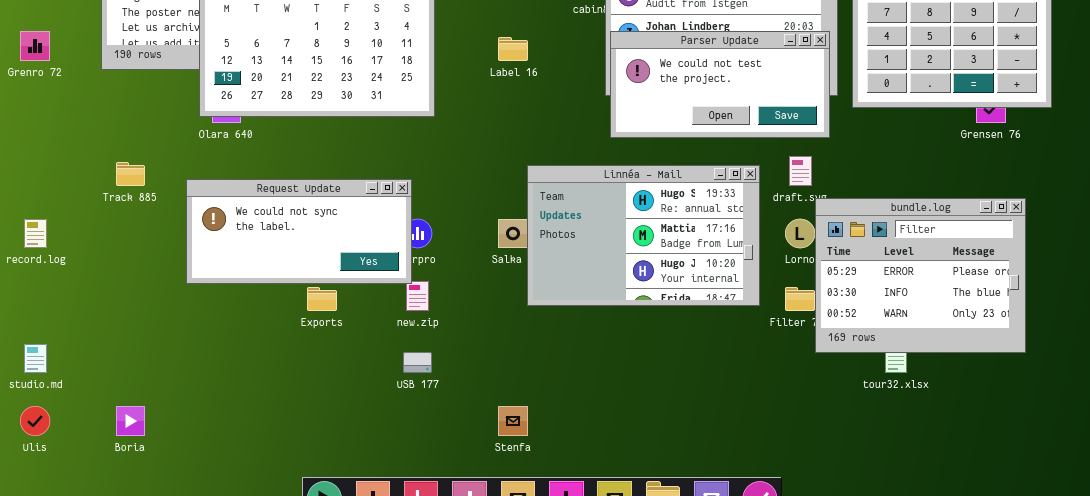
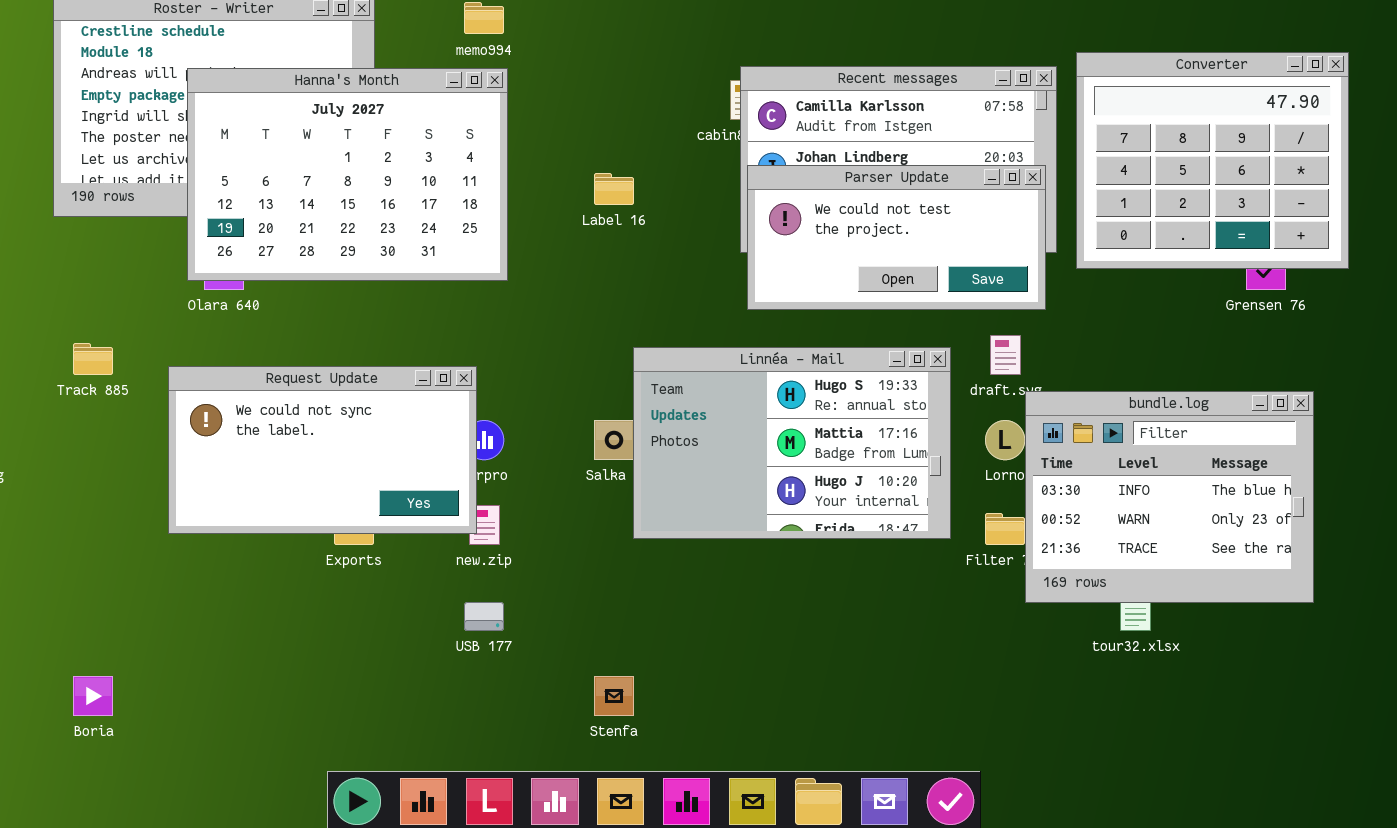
Request Update: [186,179,412,284] -> [168,366,477,534], resized
bundle.log: [815,198,1026,353] -> [1025,391,1314,603], scrolled down 1 row

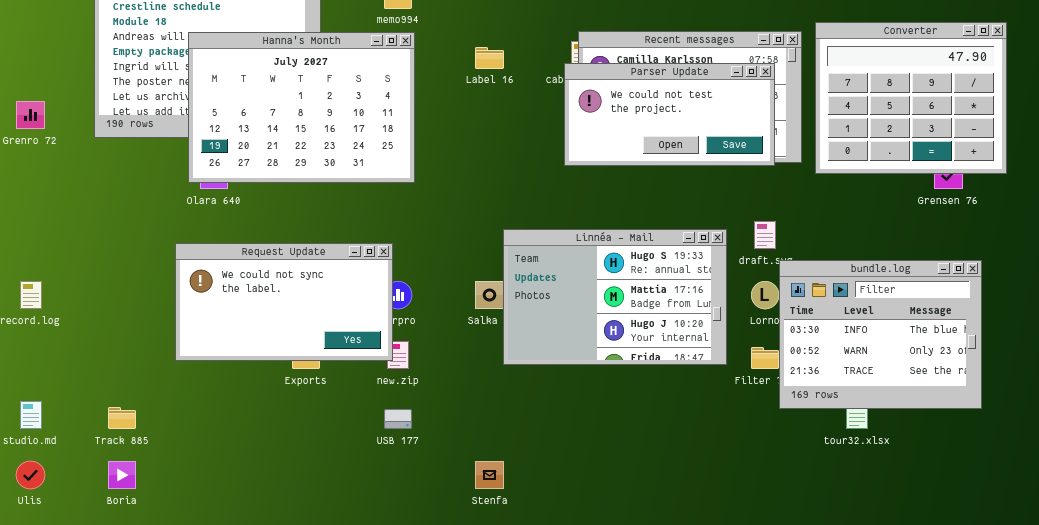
Parser Update: [747,165,1046,310] -> [564,63,775,166], moved
Label 16: [594,173,634,205] -> [475,47,504,69], moved
Track 885: [73,343,113,375] -> [108,407,136,429], moved

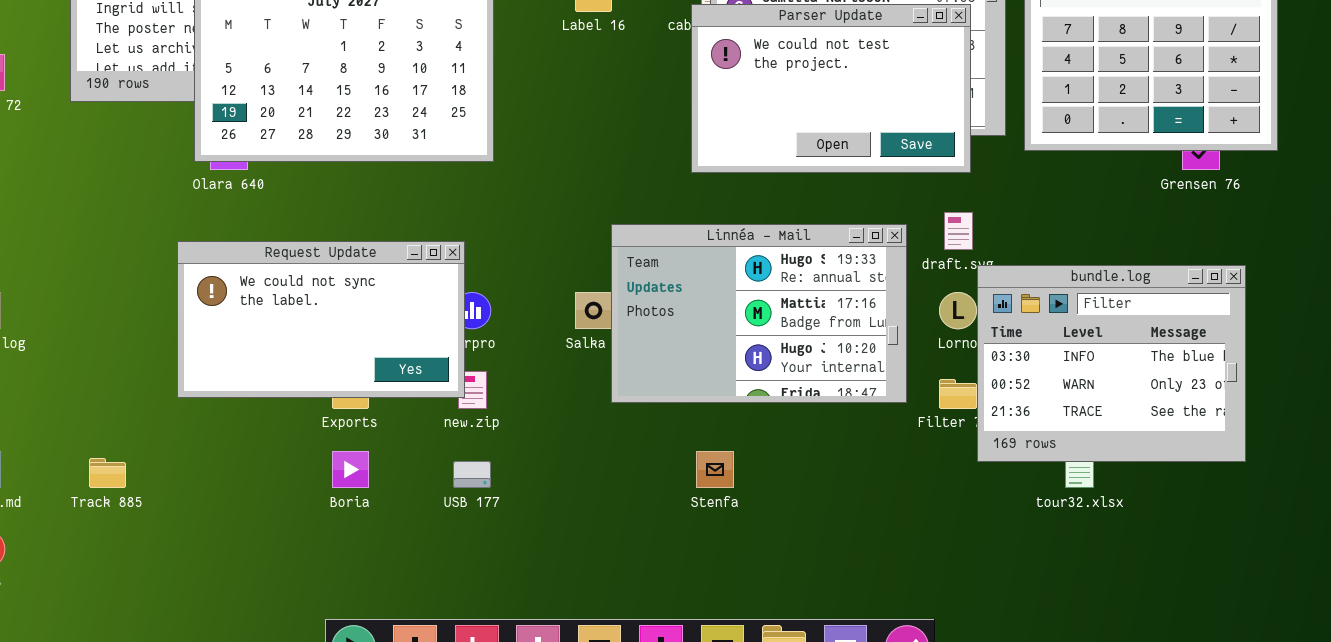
Parser Update: [564,63,775,166] -> [691,4,971,173], resized
Boria: [108,461,136,489] -> [332,451,369,488], moved
Stenfa: [475,461,504,489] -> [696,451,734,488], moved

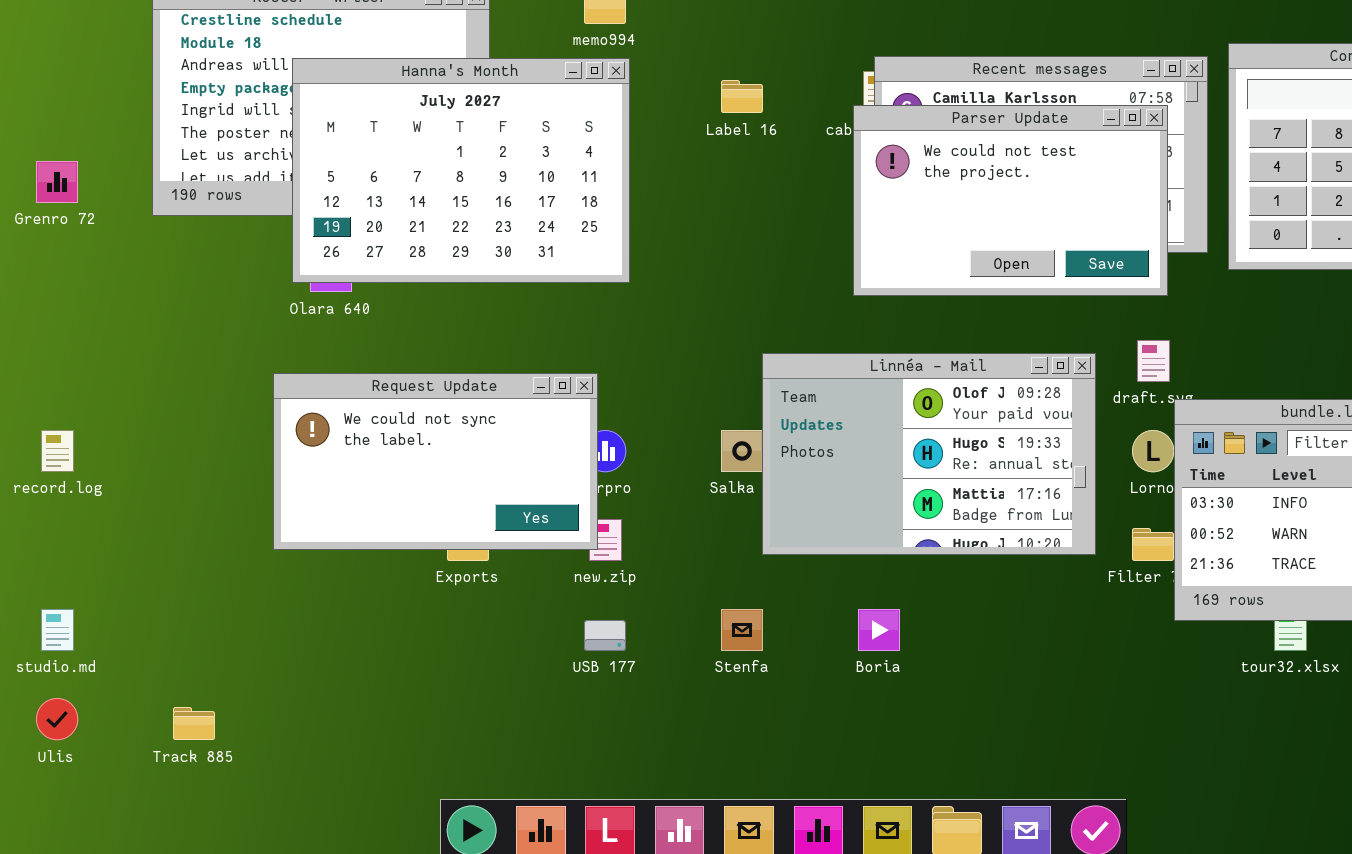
Linnéa - Mail: [611,224,907,403] -> [762,353,1096,555], scrolled up 1 row
Boria: [332,451,369,488] -> [858,609,900,651], moved
Stenfa: [696,451,734,488] -> [721,609,763,651], moved
Track 885: [89,458,126,488] -> [173,707,215,740], moved

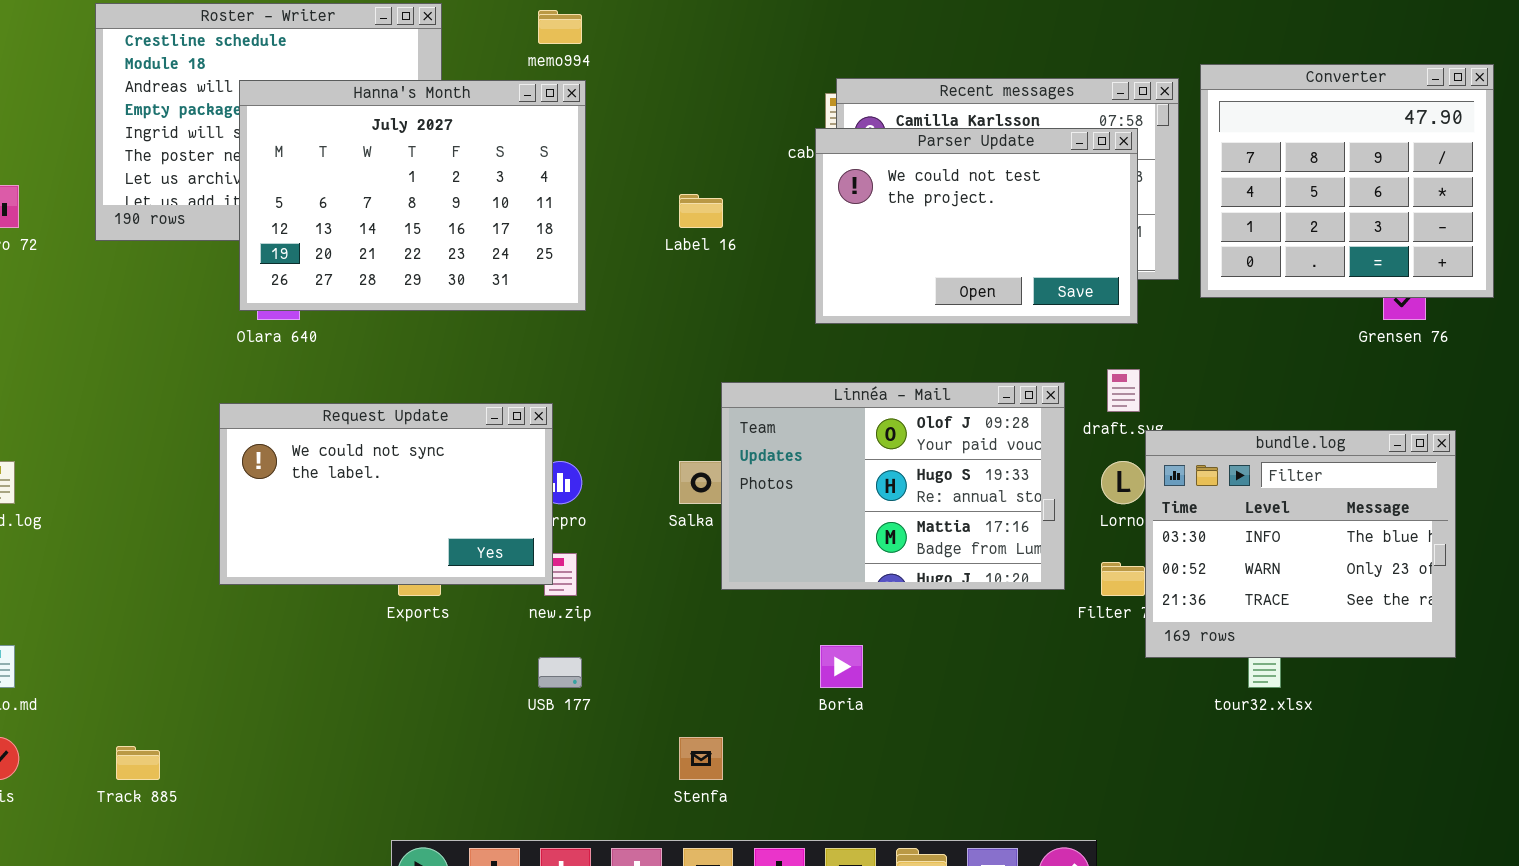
Label 16: [721,80,763,113] -> [679,194,723,228], moved
Stenfa: [721,609,763,651] -> [679,737,723,780], moved

